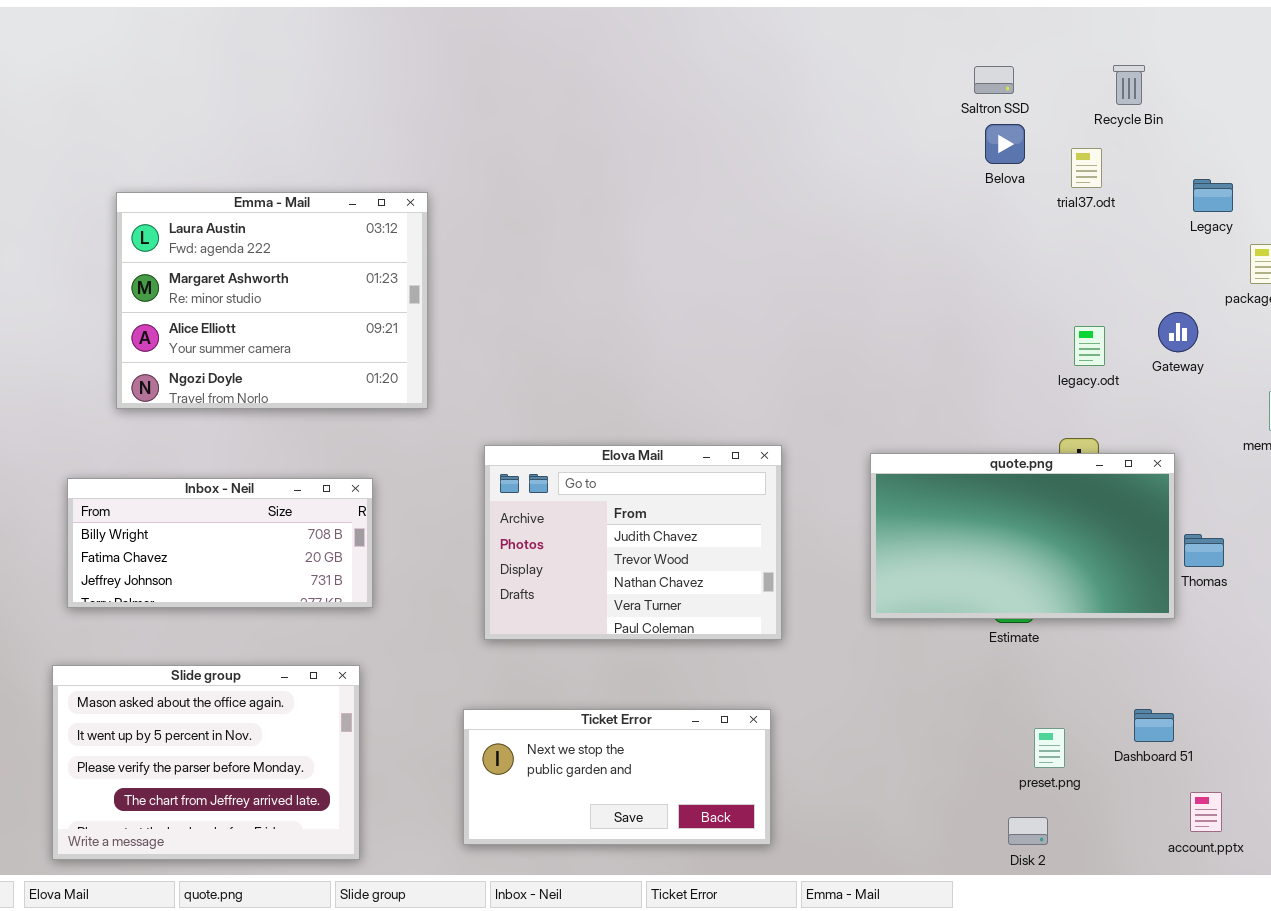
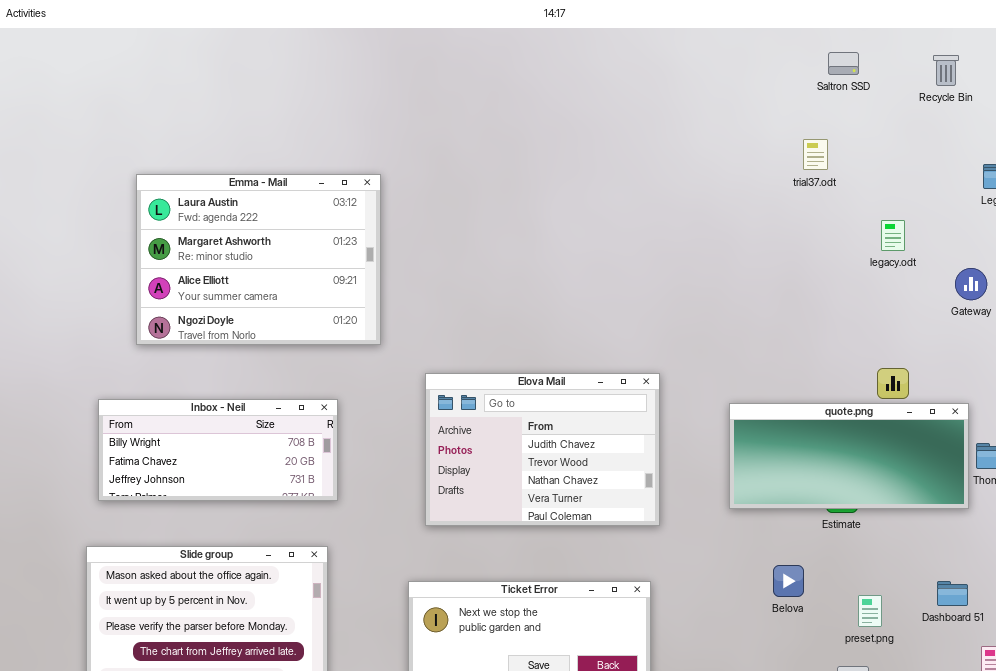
Recycle Bin: [1113,65,1145,105] -> [933,55,959,86], moved
Saltron SSD: [974,66,1014,94] -> [828,52,859,75], moved
Belova: [985,124,1025,164] -> [773,565,804,597], moved
trial37.odt: [1071,148,1102,188] -> [803,139,828,170], moved
legacy.odt: [1074,326,1105,366] -> [881,220,905,251], moved
quote.png: [870,453,1175,619] -> [729,403,969,509], resized

